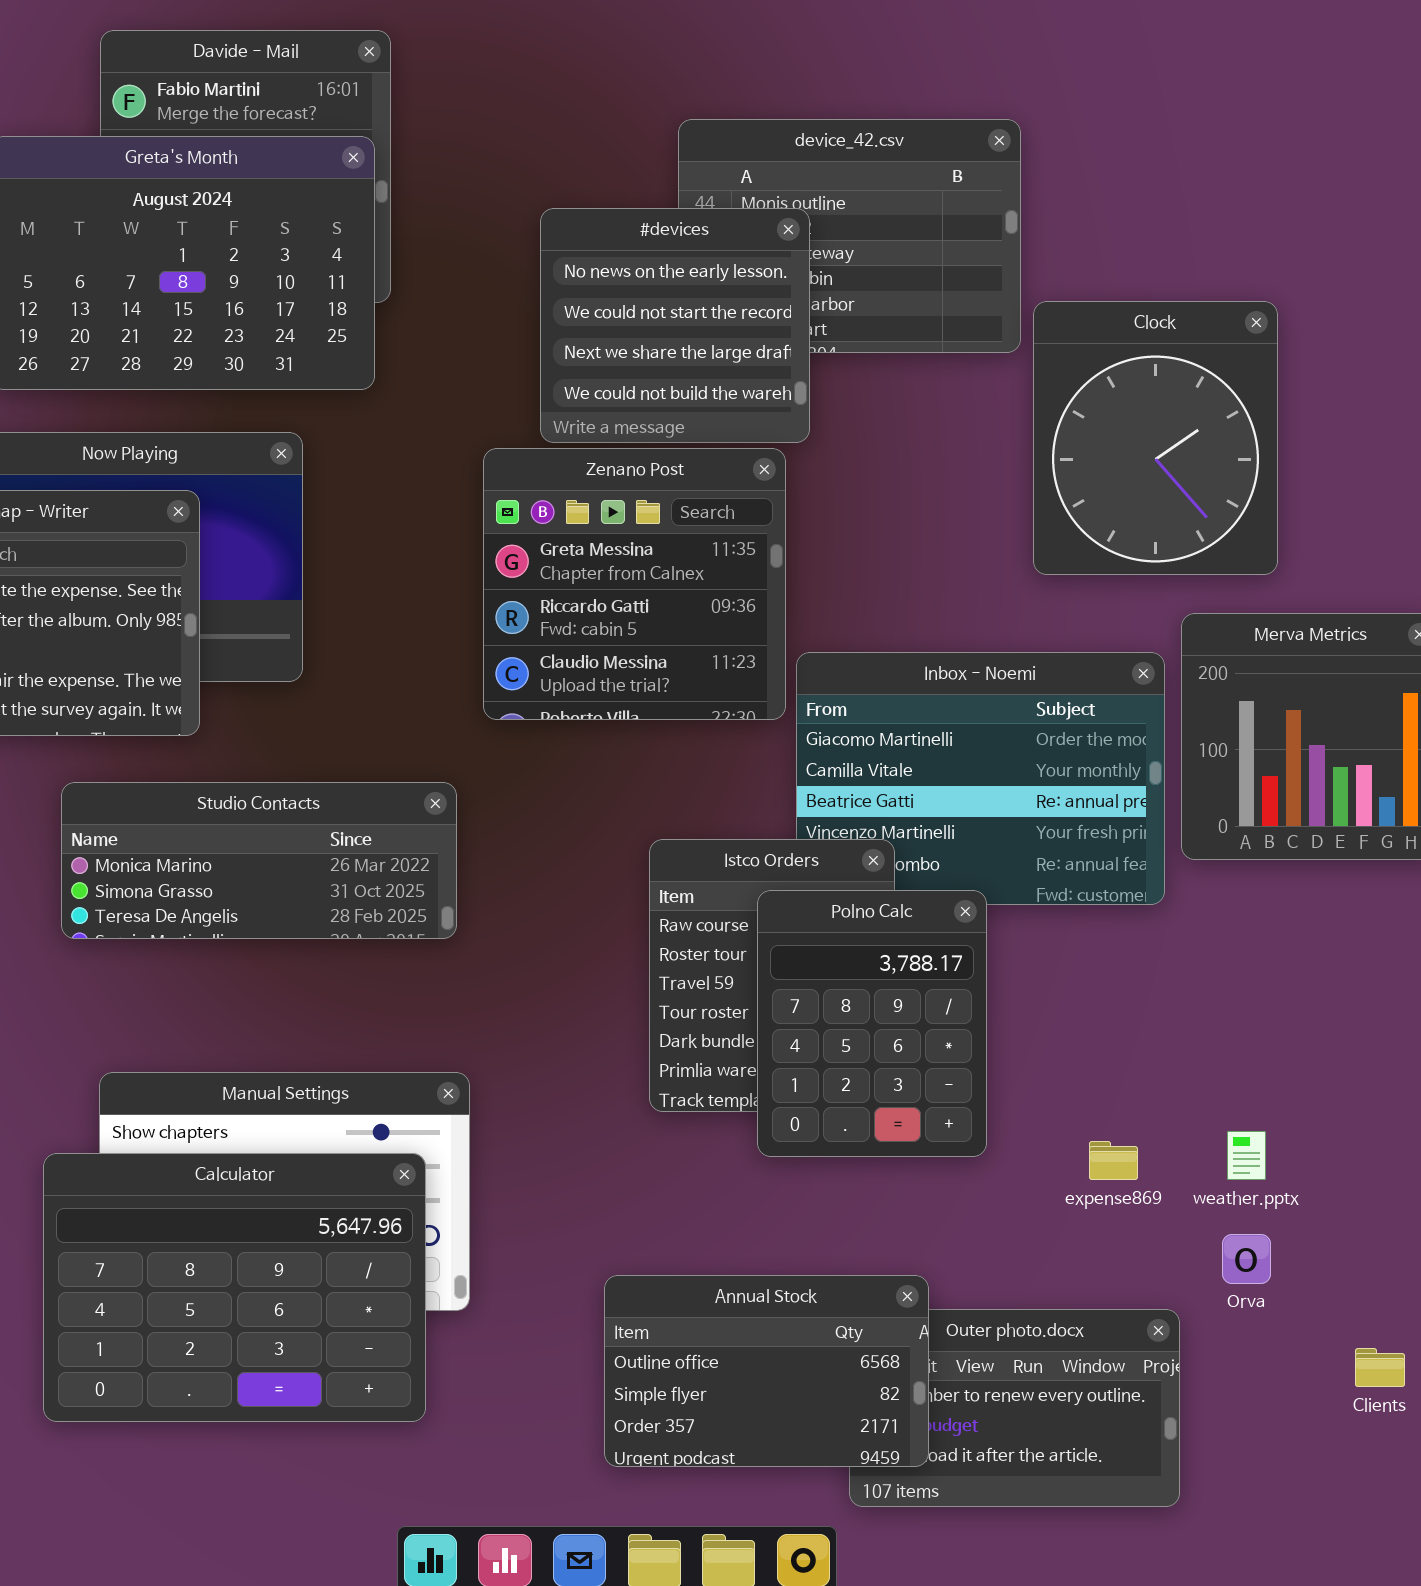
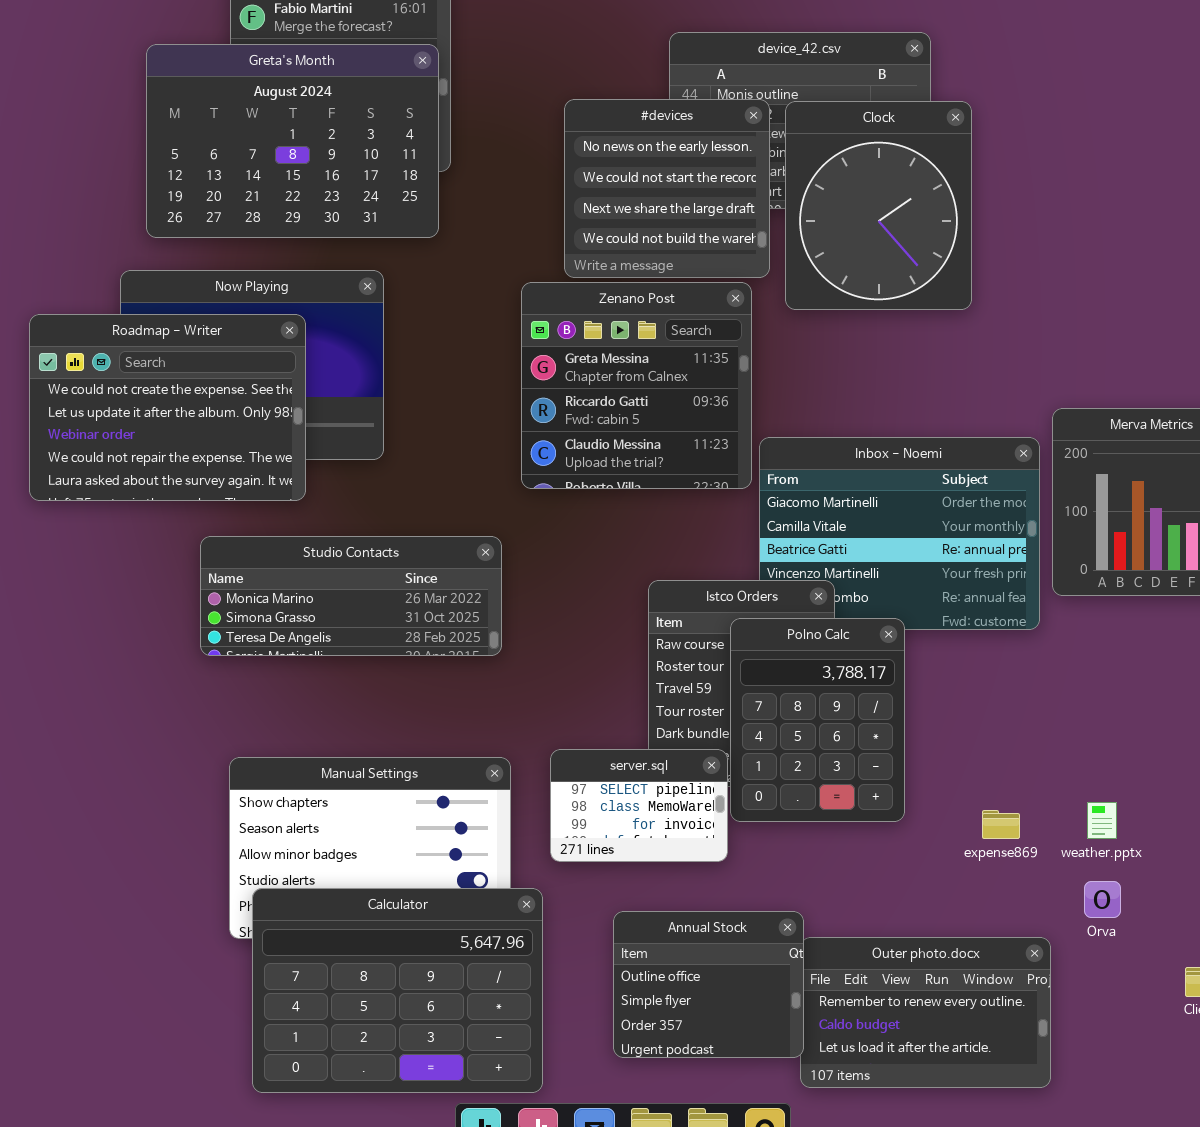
Clock: [1033,301,1278,575] -> [785,101,972,310], moved
server.sql: none -> [550,749,728,862], opened
Calculator: [43,1153,426,1422] -> [252,888,543,1093], moved
Annual Stock: [604,1275,929,1467] -> [613,911,804,1058], resized

